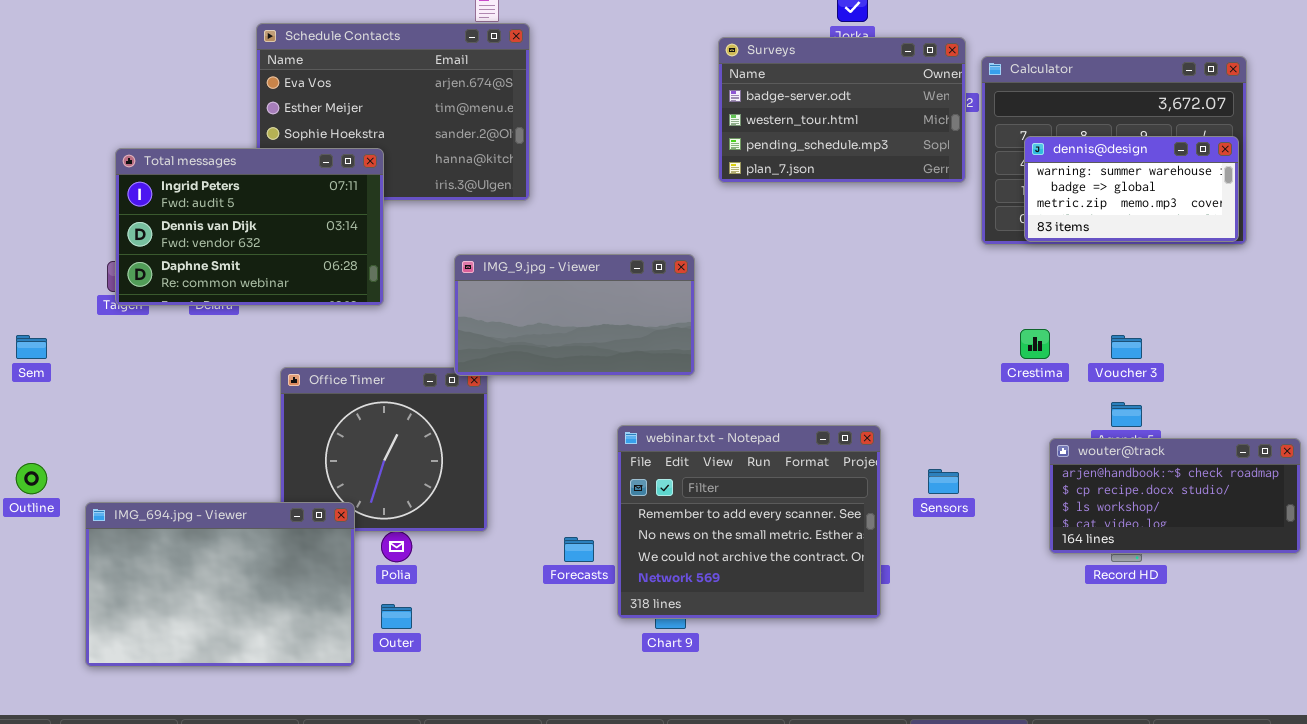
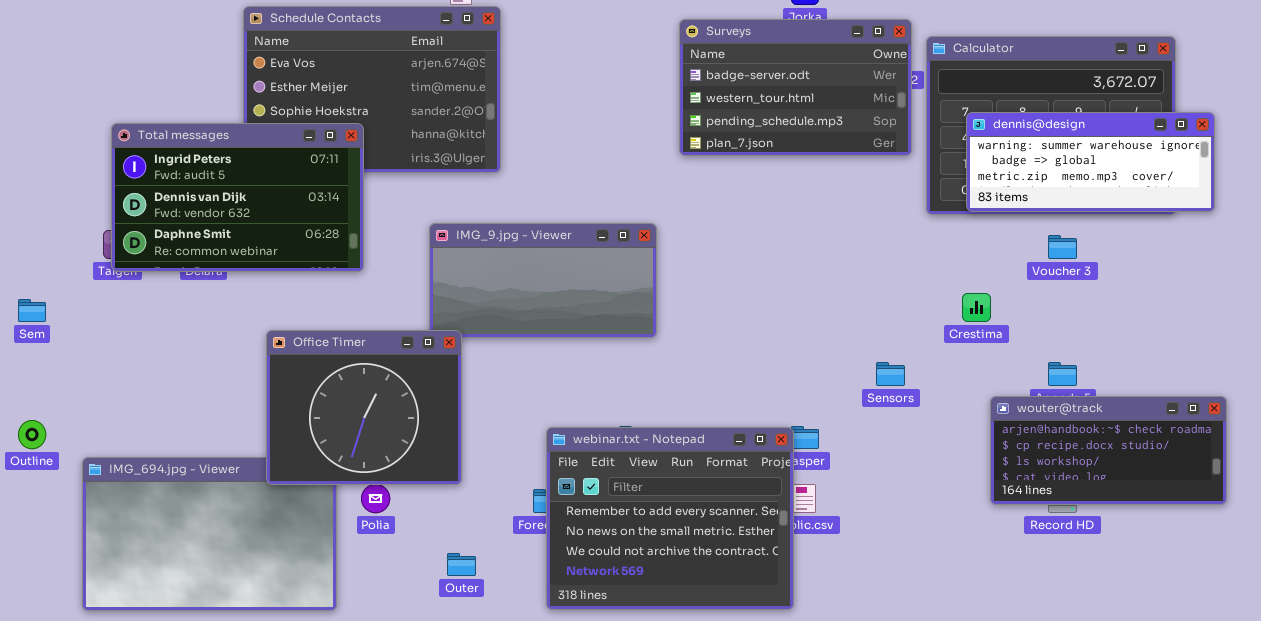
dennis@design: [1024,136,1239,242] -> [966,112,1215,212], resized
Voucher 3: [1111,335,1142,359] -> [1048,235,1077,259], moved
Office Timer: [280,367,488,532] -> [266,330,462,485], raised
webinar.txt - Notepad: [617,425,881,619] -> [546,427,794,610], moved
Sensors: [928,469,959,494] -> [876,362,905,386], moved
Outer: [381,604,412,629] -> [447,553,476,576], moved

